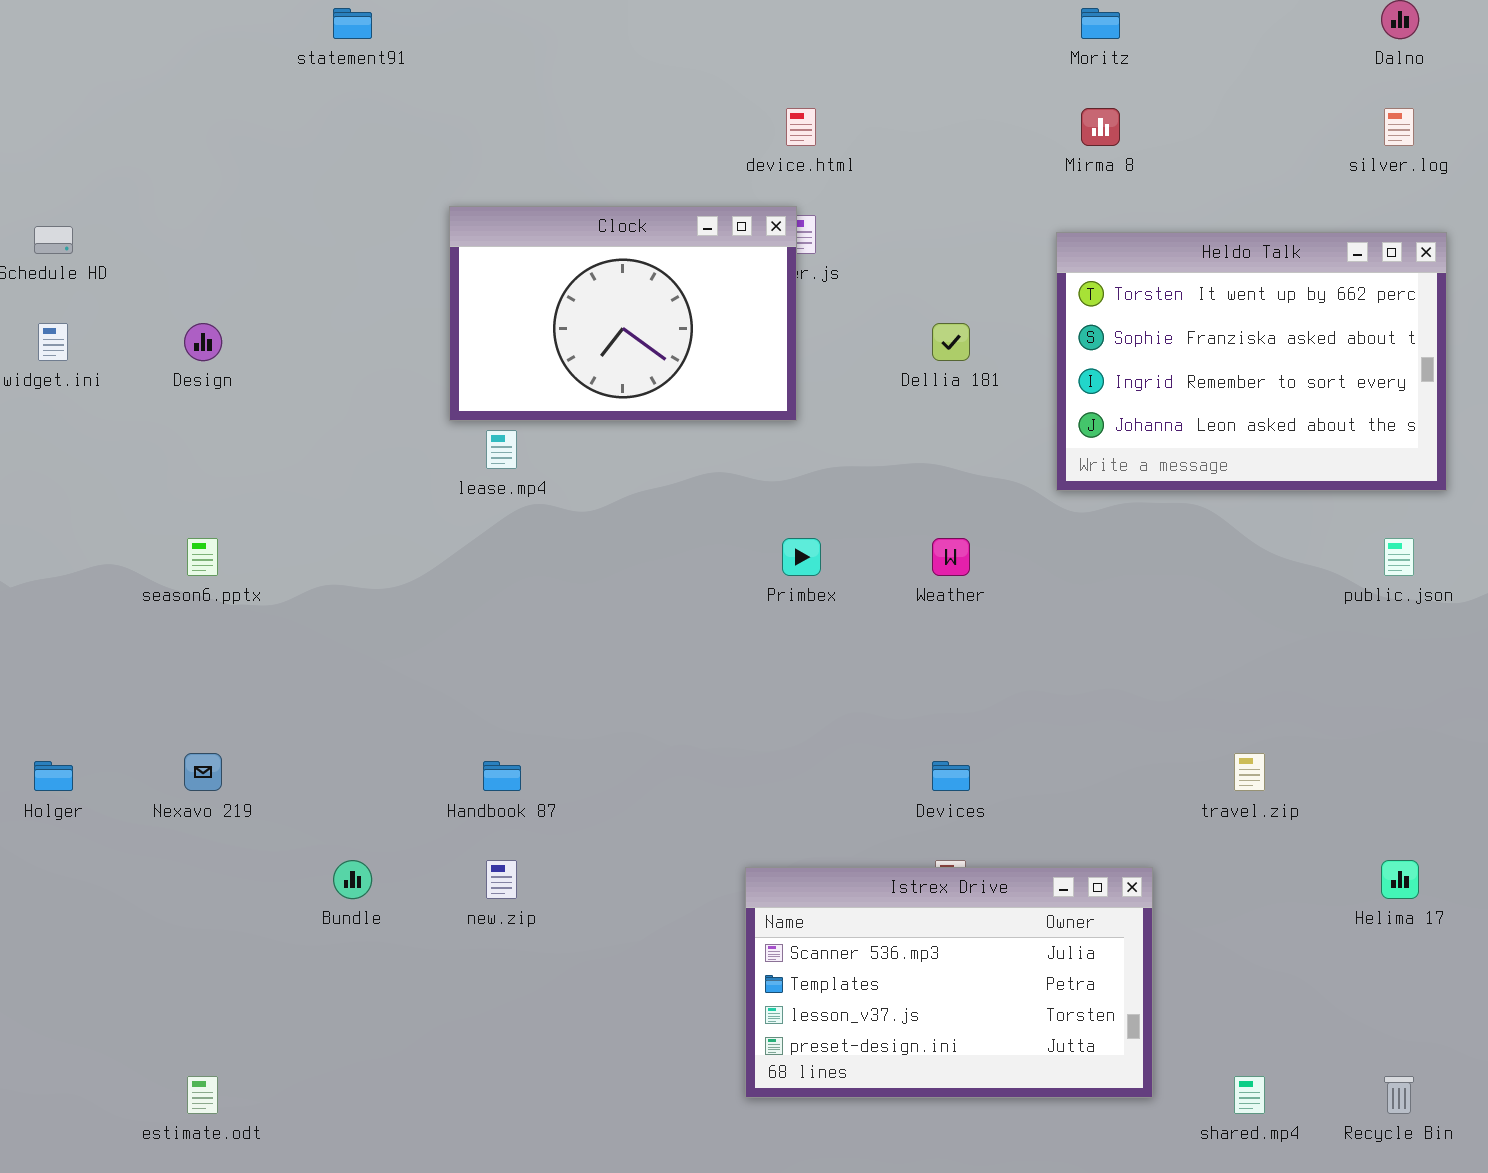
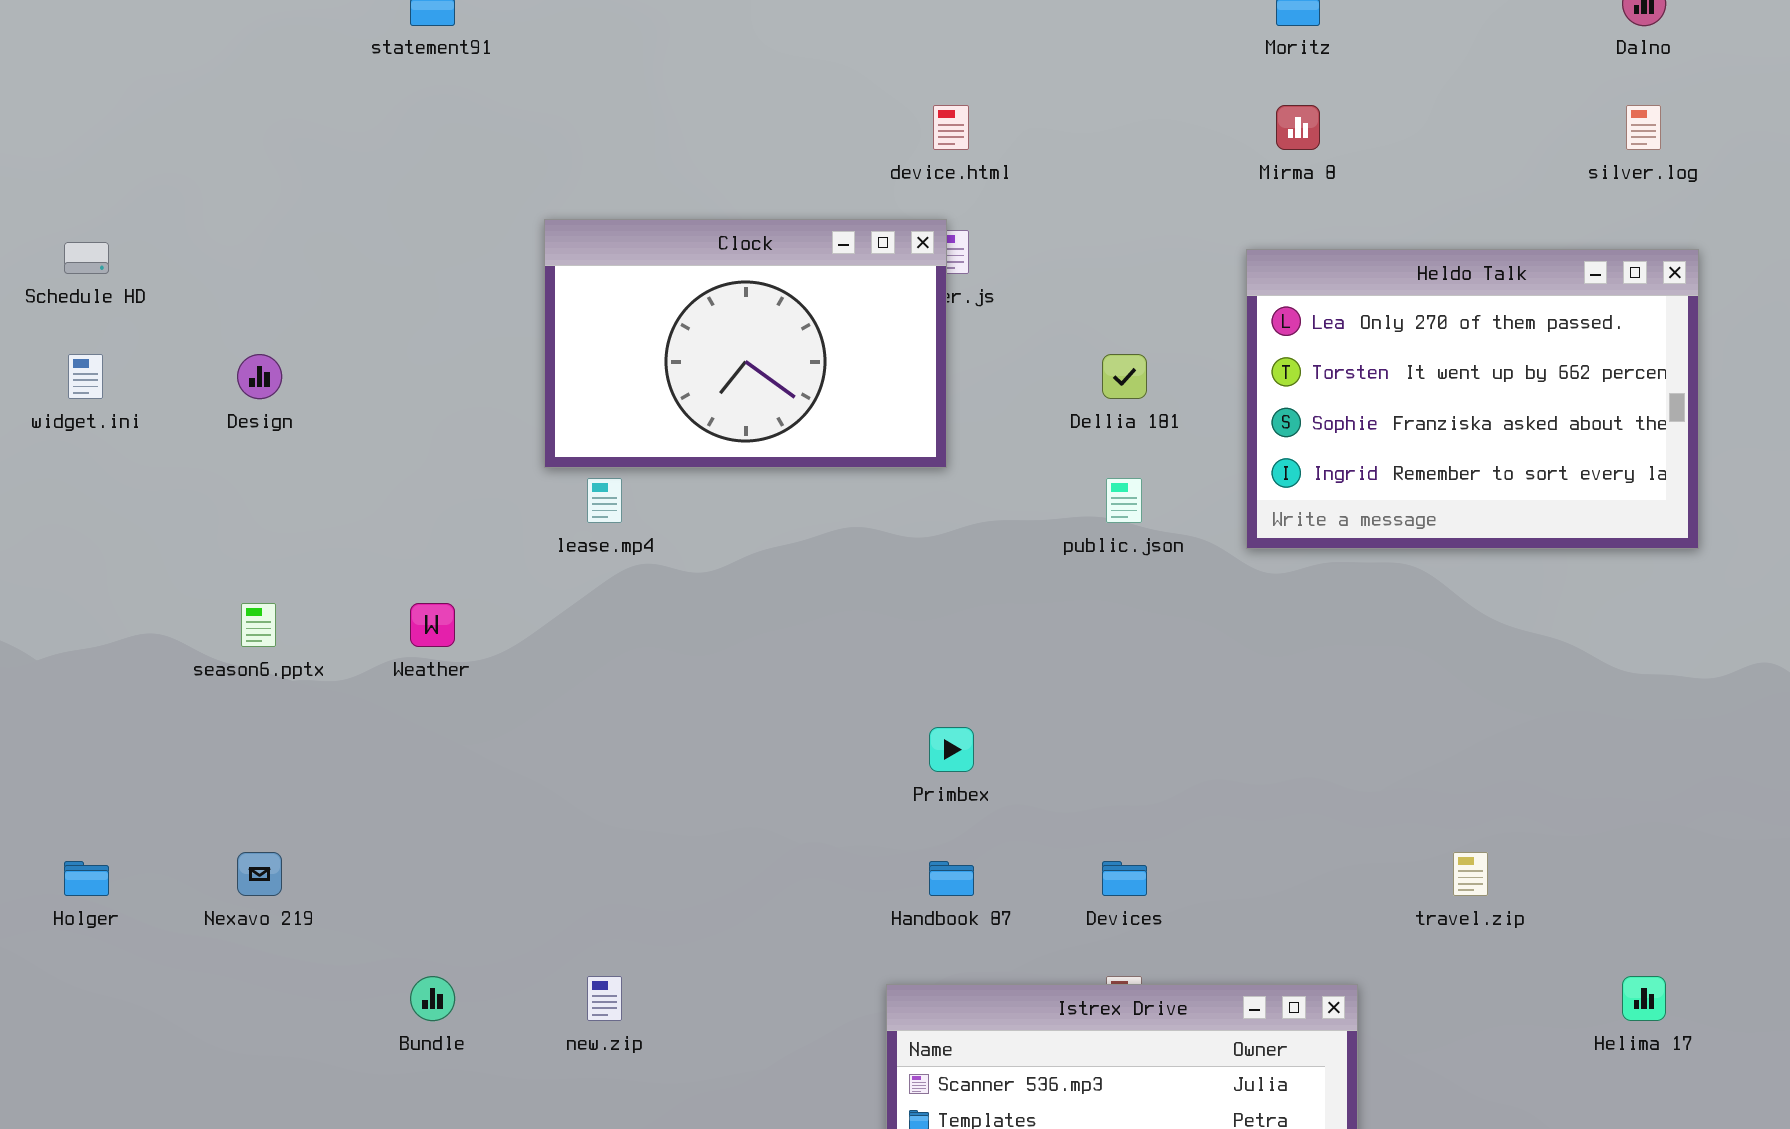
Heldo Talk: [1056,232,1447,491] -> [1246,249,1699,549], scrolled up 1 row
Primbex: [782,538,821,576] -> [929,727,974,772], moved
Weather: [932,538,970,576] -> [410,603,455,647], moved
public.json: [1384,538,1414,576] -> [1106,478,1142,523], moved
Handbook 87: [483,761,521,791] -> [929,861,974,896], moved

